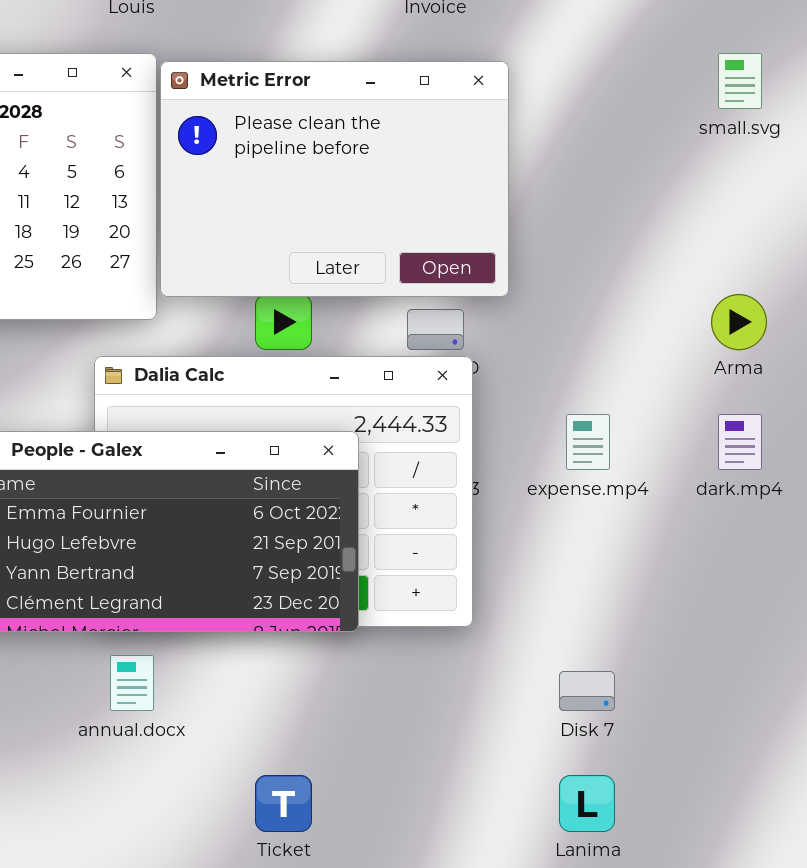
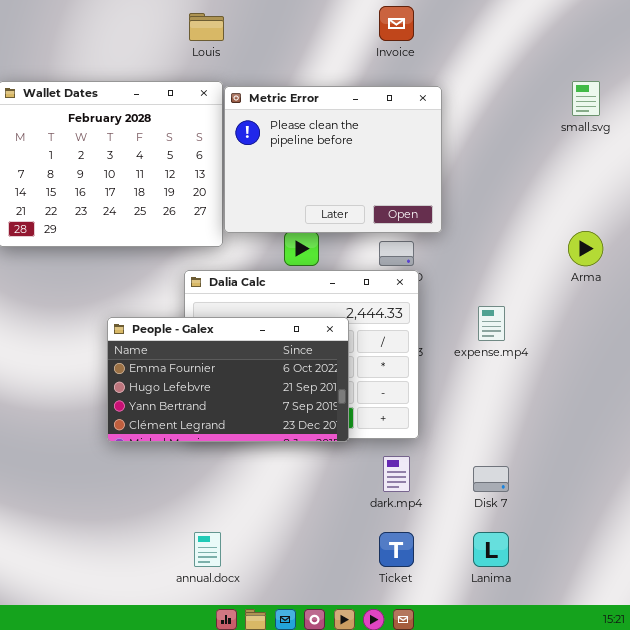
dark.mp4: [718,414,762,470] -> [383,456,410,492], moved
annual.docx: [110,655,154,711] -> [194,532,221,567], moved
Ticket: [255,775,312,832] -> [379,532,414,567], moved

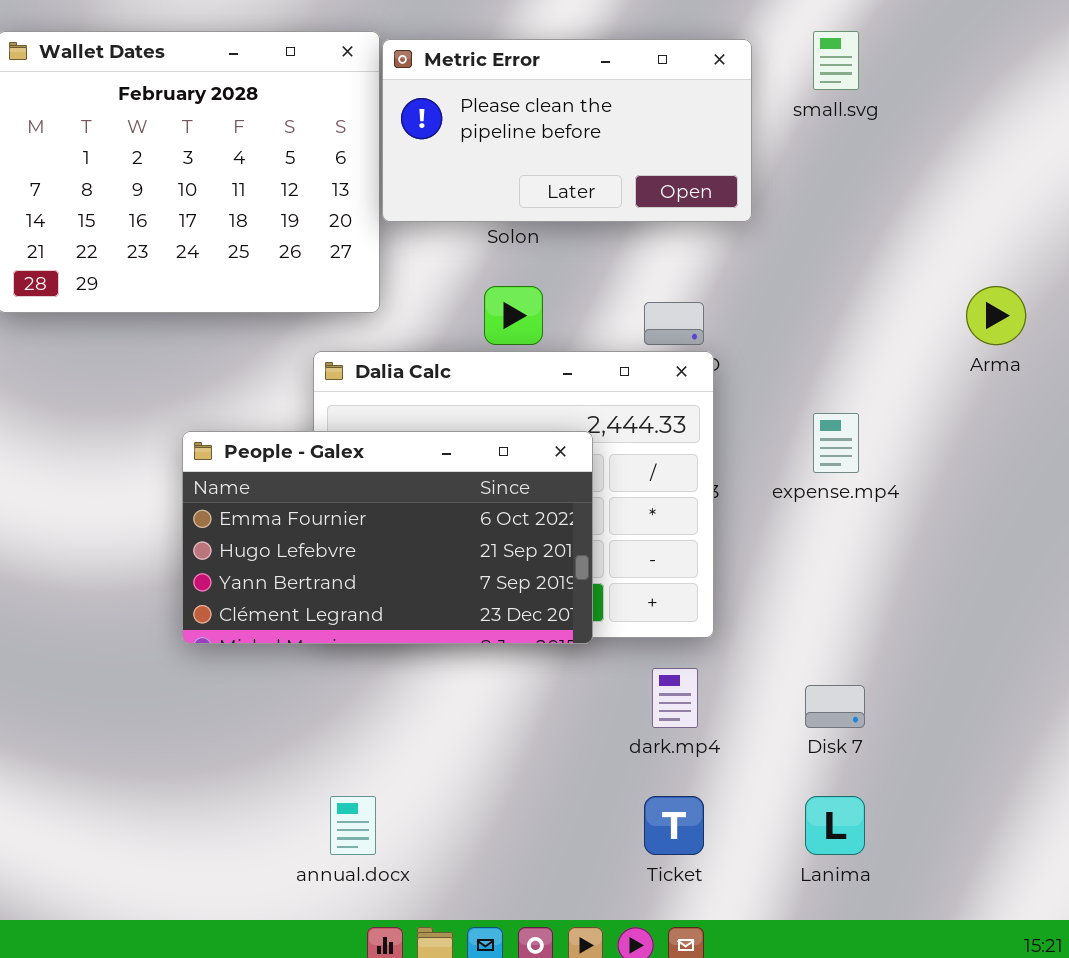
small.svg: [572,81,600,116] -> [813,31,859,90], moved
Metric Error: [224,86,442,233] -> [382,39,752,222], resized

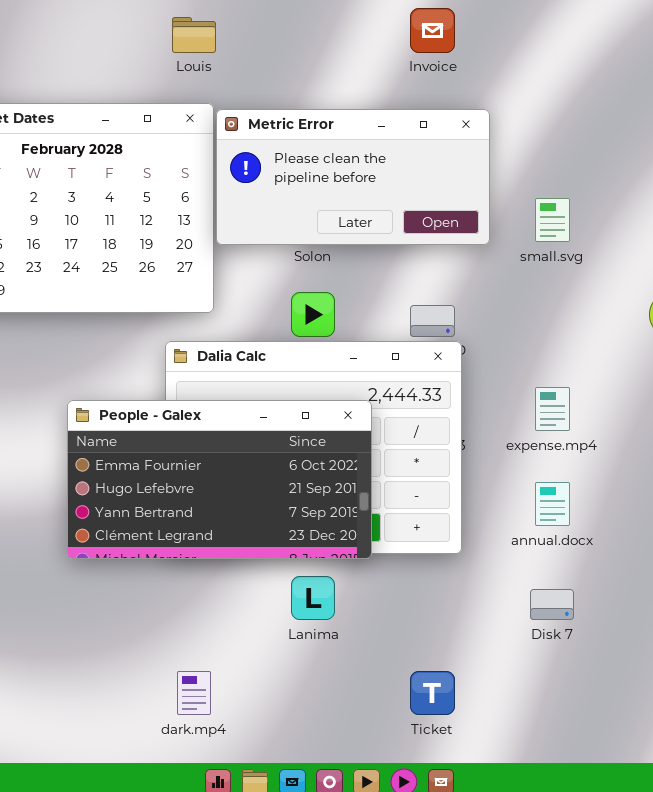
small.svg: [813,31,859,90] -> [535,198,570,242], moved
dark.mp4: [652,668,698,728] -> [177,671,211,715], moved
annual.docx: [330,796,376,855] -> [535,482,570,526], moved
Lanima: [805,796,865,855] -> [291,576,335,620], moved

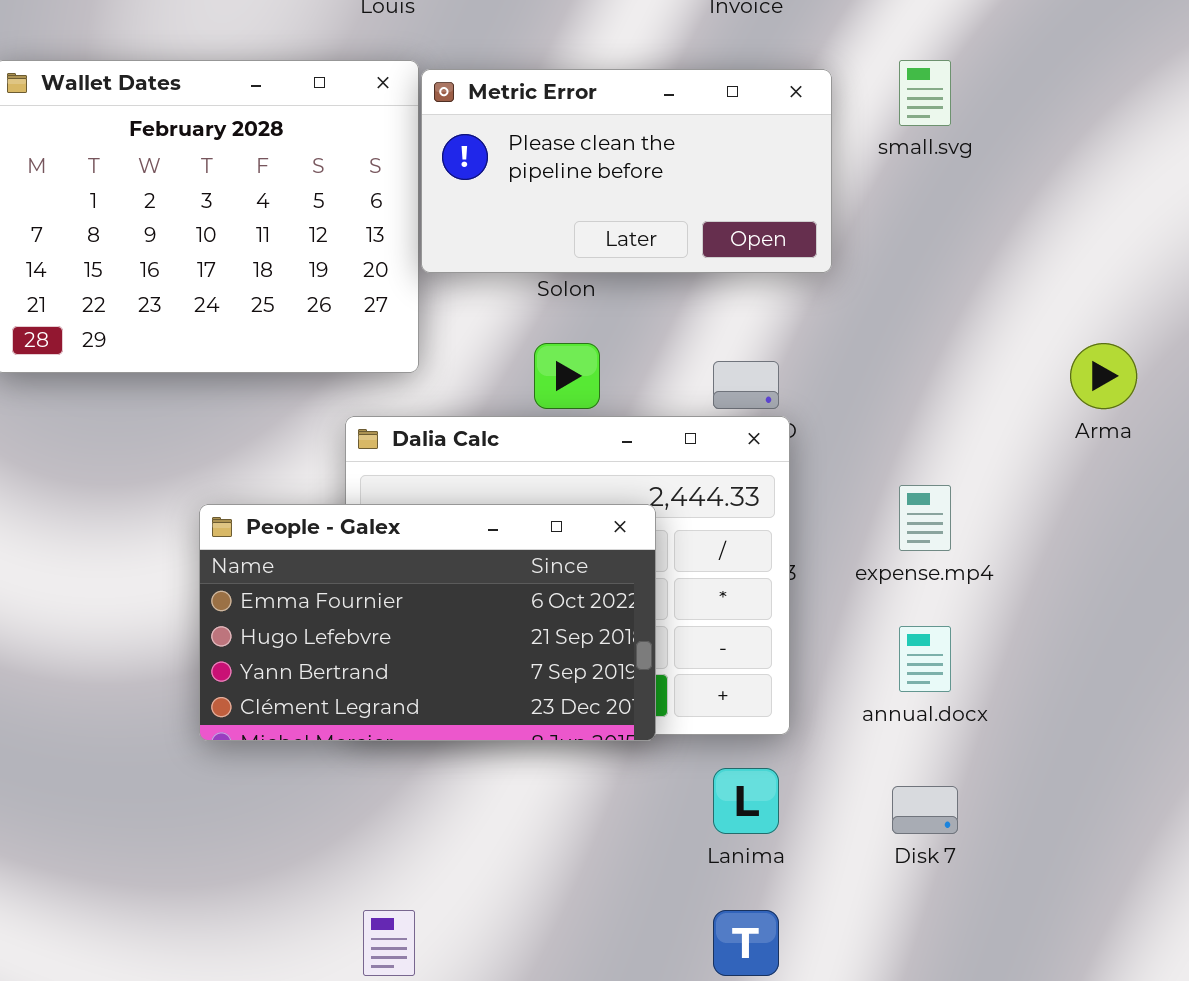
small.svg: [535,198,570,242] -> [899,60,951,126], moved
Lanima: [291,576,335,620] -> [713,768,779,834], moved

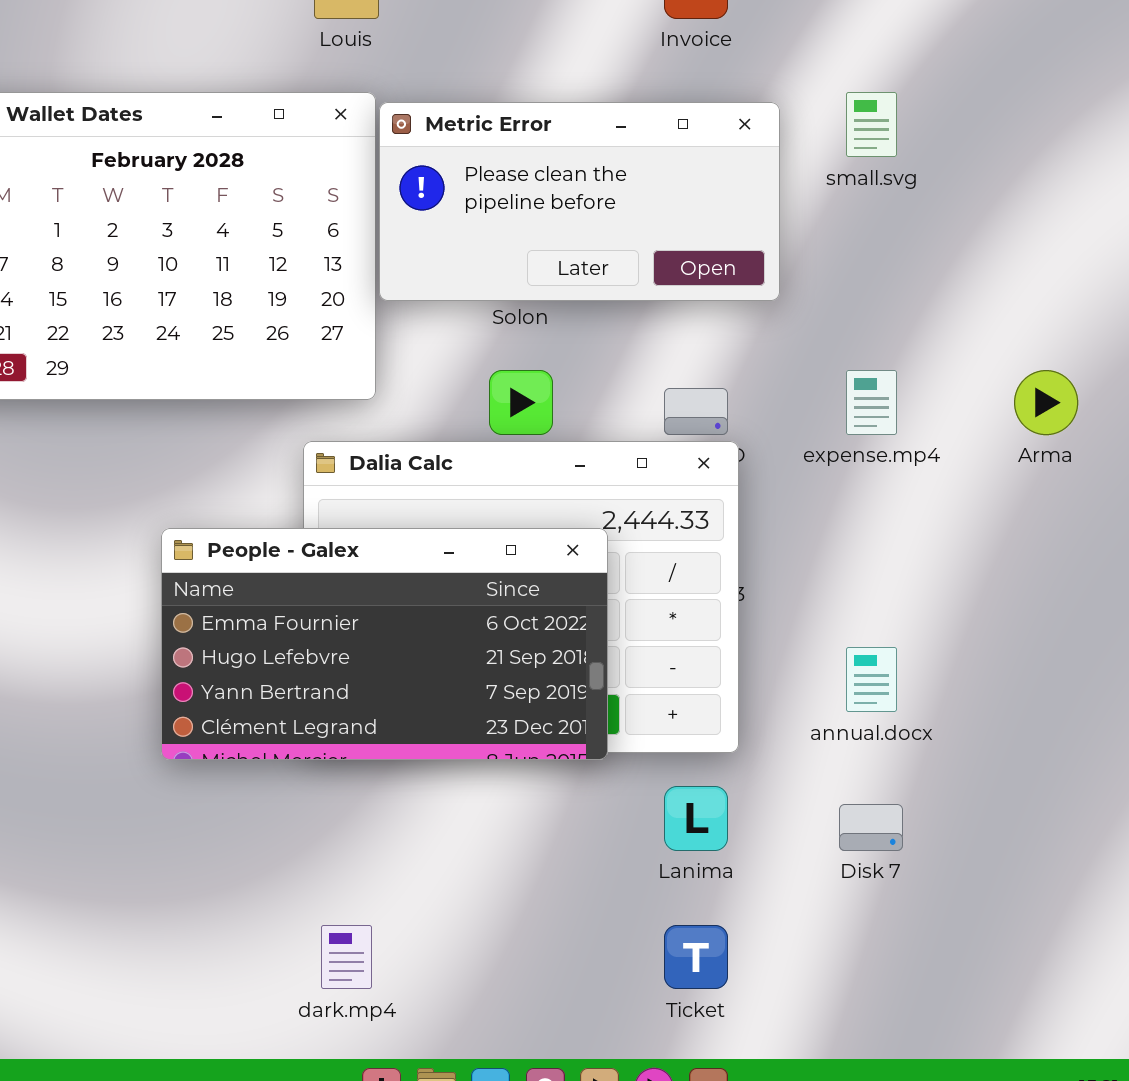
expense.mp4: [899,485,951,551] -> [846,370,897,435], moved

